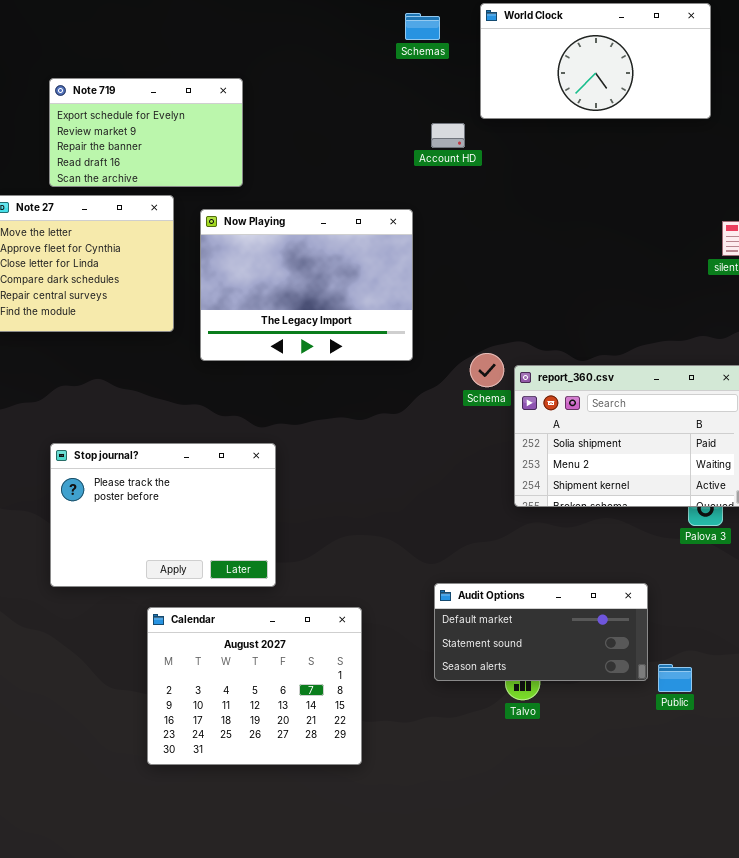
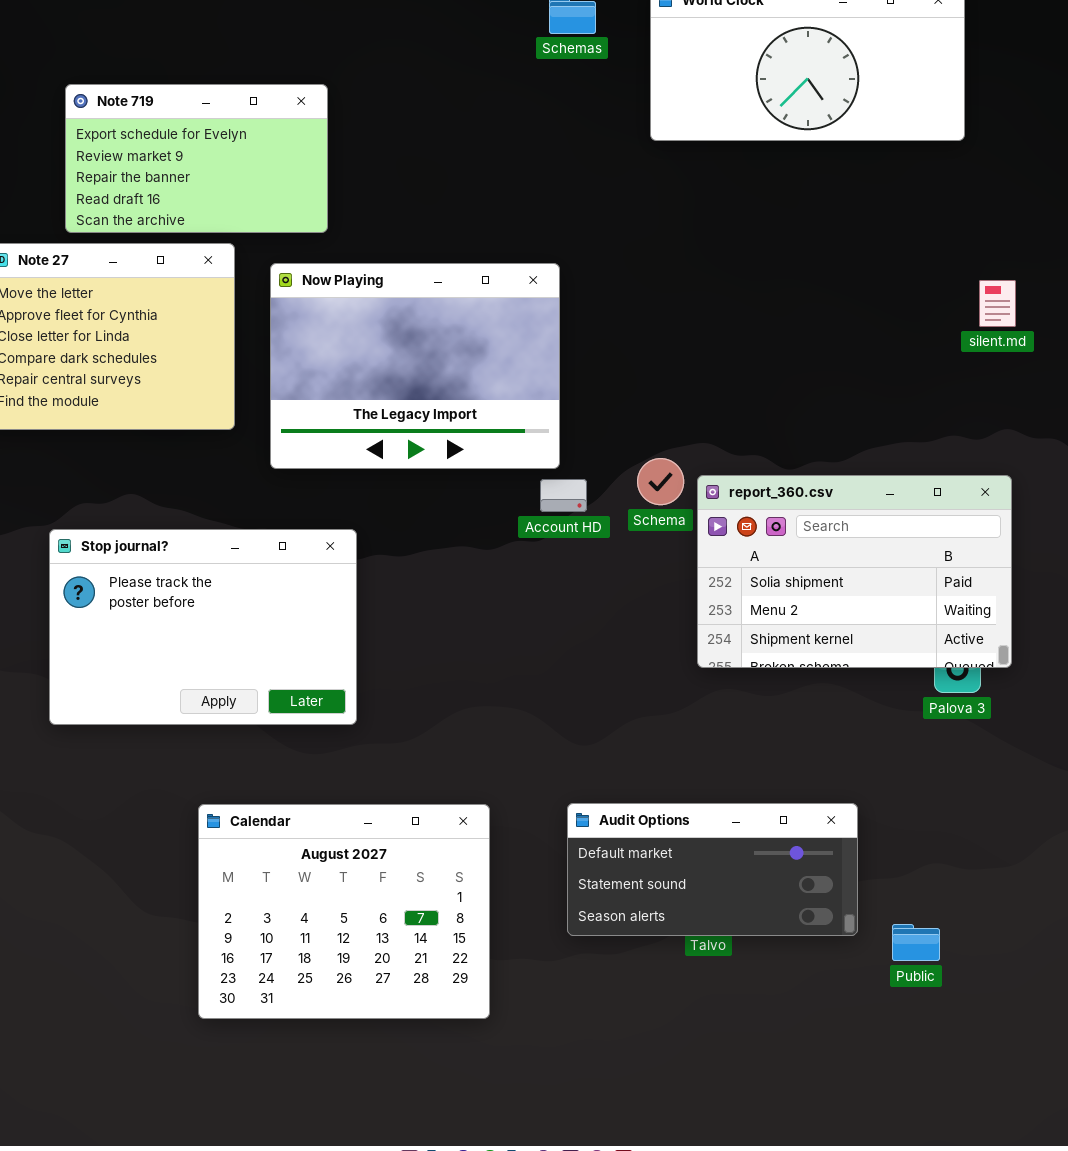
Account HD: [431,123,465,148] -> [540,479,587,512], moved
Stop journal?: [50,443,276,587] -> [49,529,357,725], moved
Audit Options: [434,583,648,681] -> [567,803,858,936], moved
Public: [658,664,692,692] -> [892,924,940,961], moved

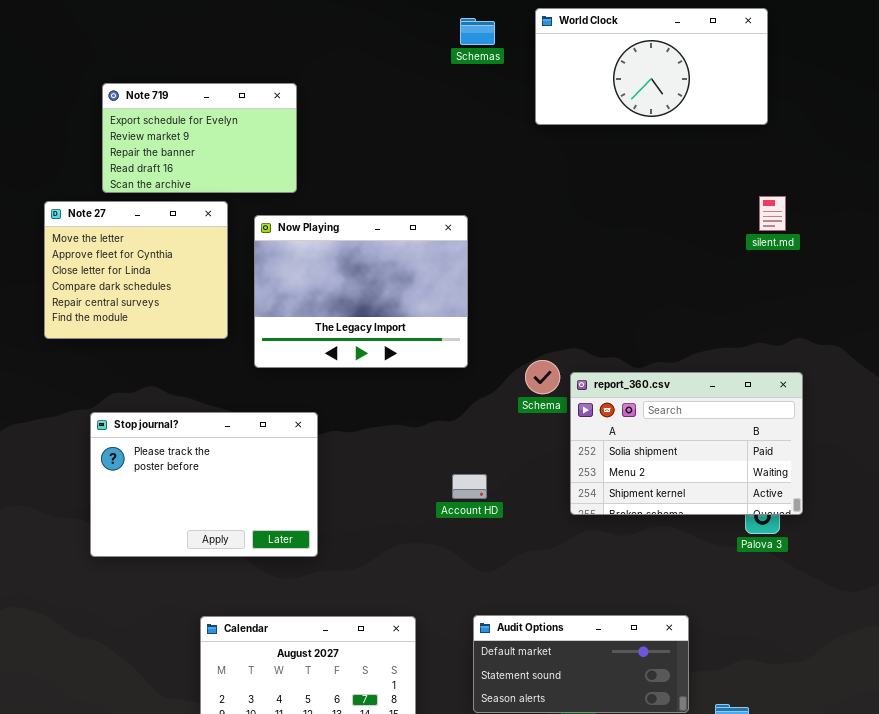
silent.md: [979,280,1016,327] -> [759,196,786,231], moved
Account HD: [540,479,587,512] -> [452,474,487,499], moved

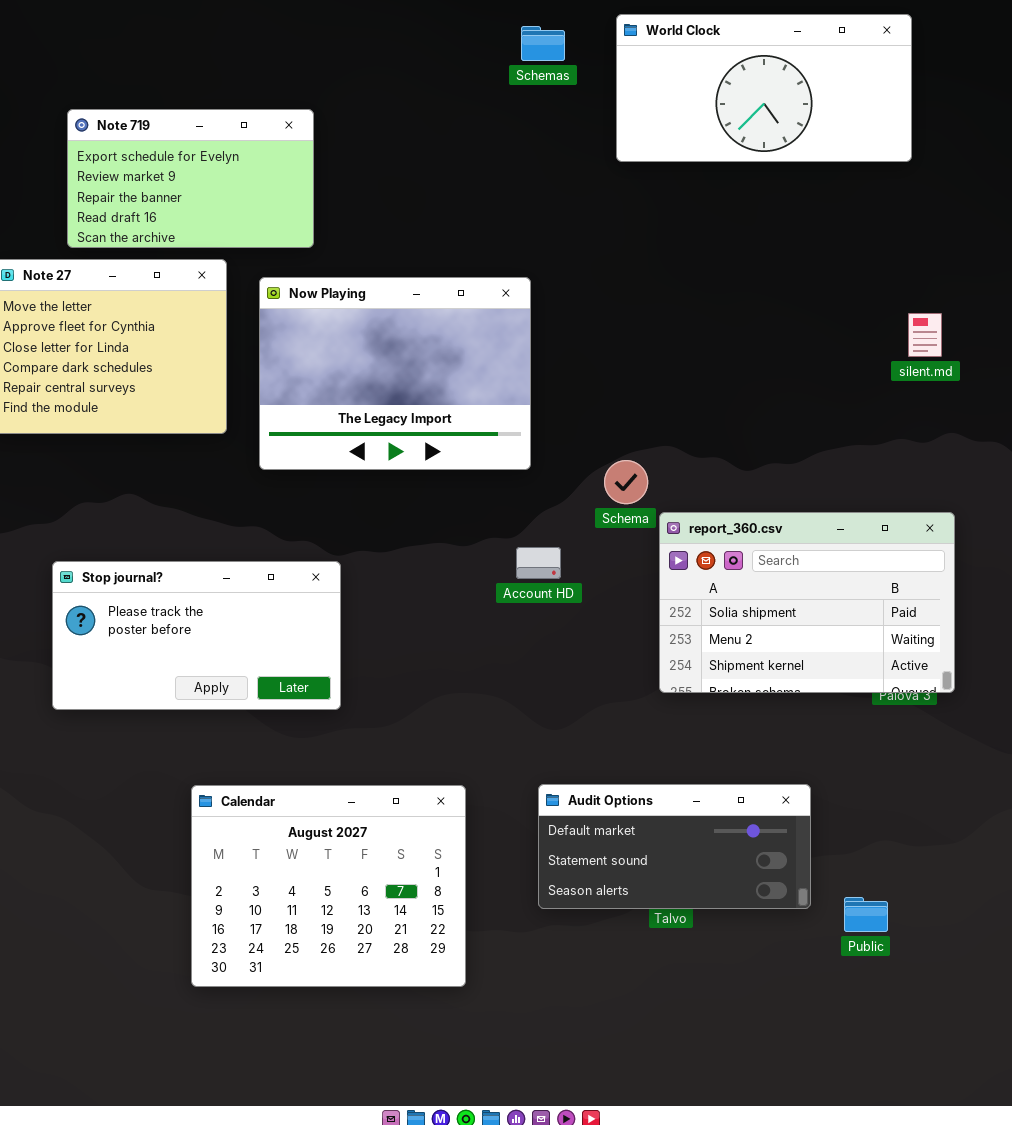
silent.md: [759,196,786,231] -> [908,313,942,357], moved
report_360.csv: [570,372,803,515] -> [659,512,955,693], moved
Stop journal?: [90,412,318,557] -> [52,561,341,710], resized
Account HD: [452,474,487,499] -> [516,547,561,579], moved

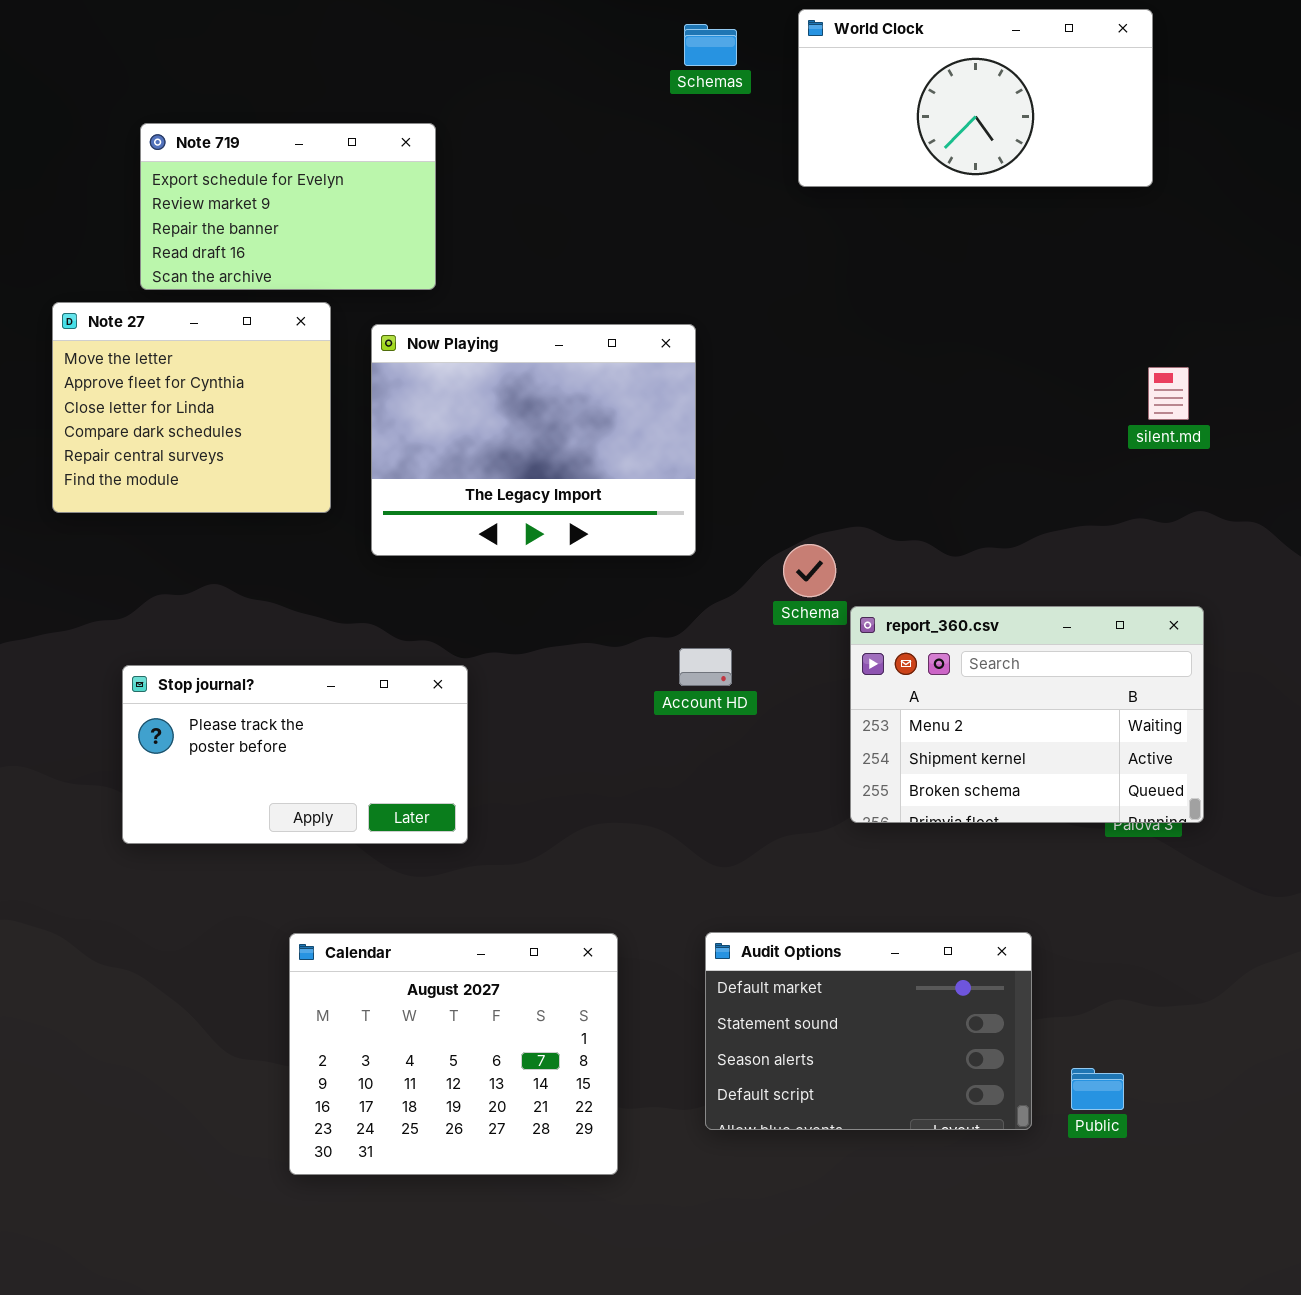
report_360.csv: [659,512,955,693] -> [850,606,1204,823], scrolled down 1 row
Audit Options: [538,784,811,909] -> [705,932,1032,1130], resized

